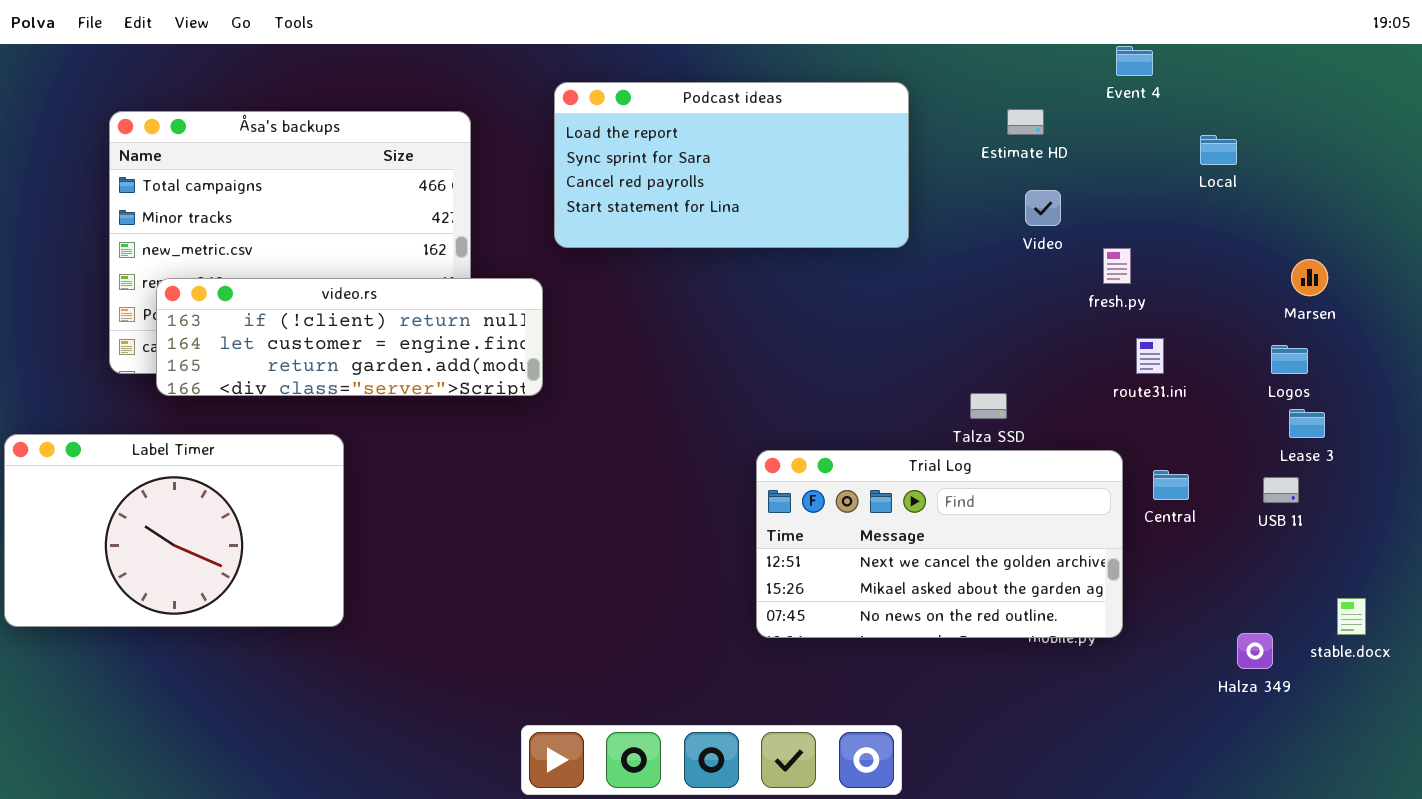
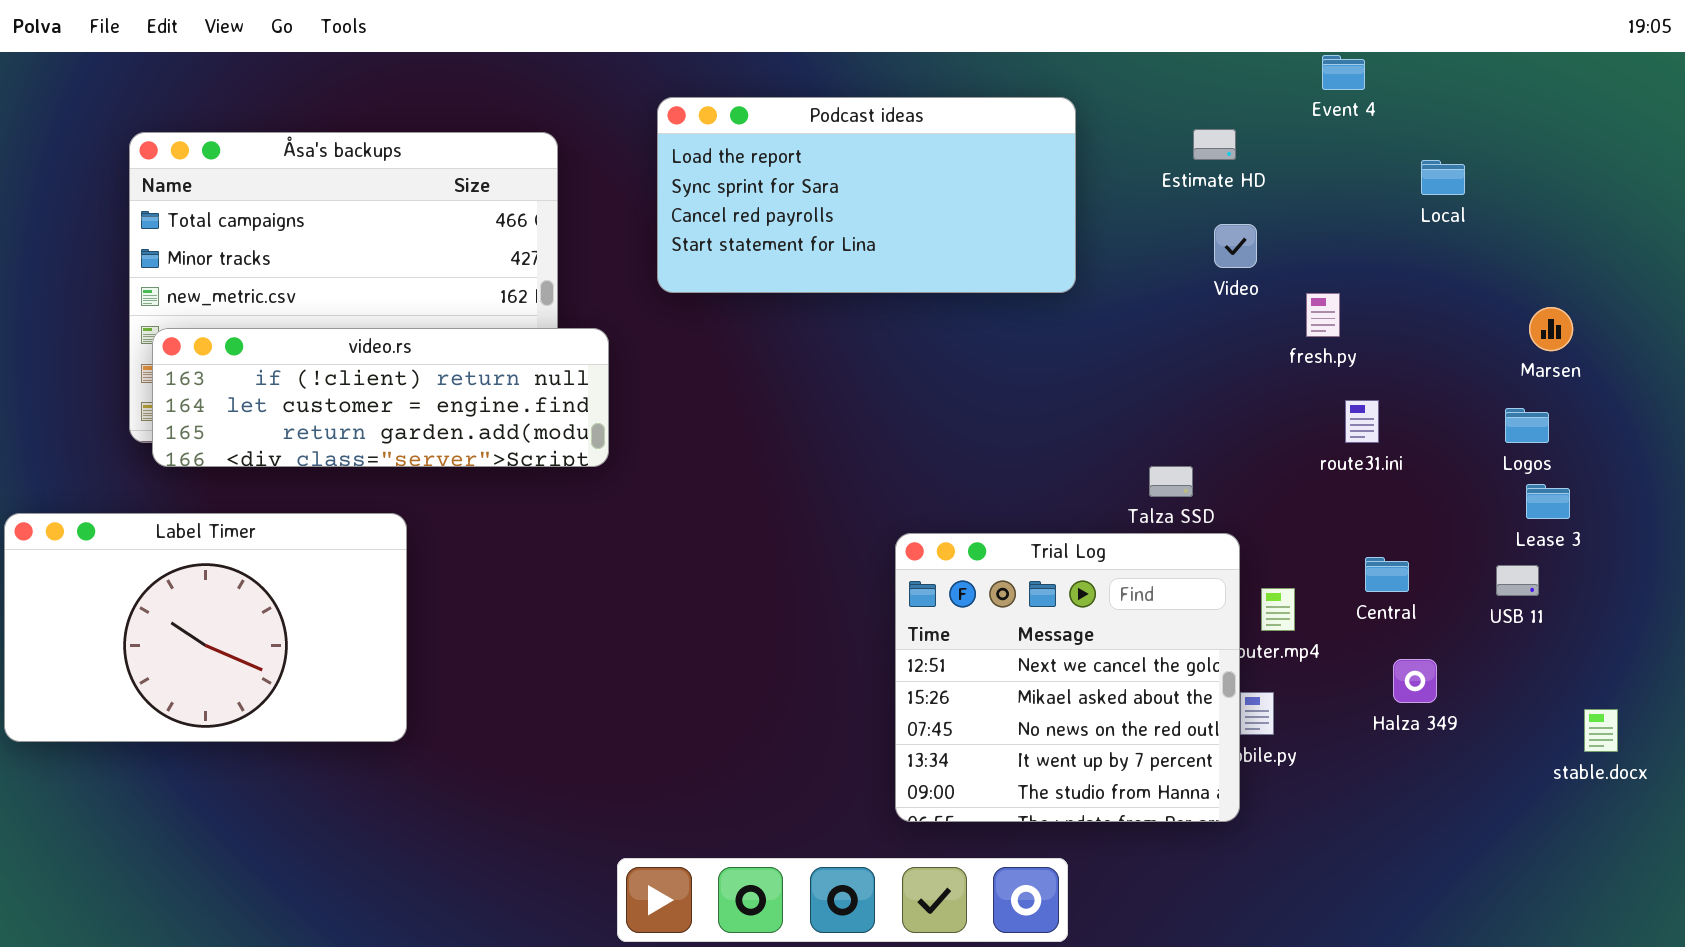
video.rs: [156,278,543,396] -> [152,328,609,467], moved
Trial Log: [756,450,1123,638] -> [895,533,1240,822], resized
Halza 349: [1237,633,1273,669] -> [1393,659,1437,703], moved

